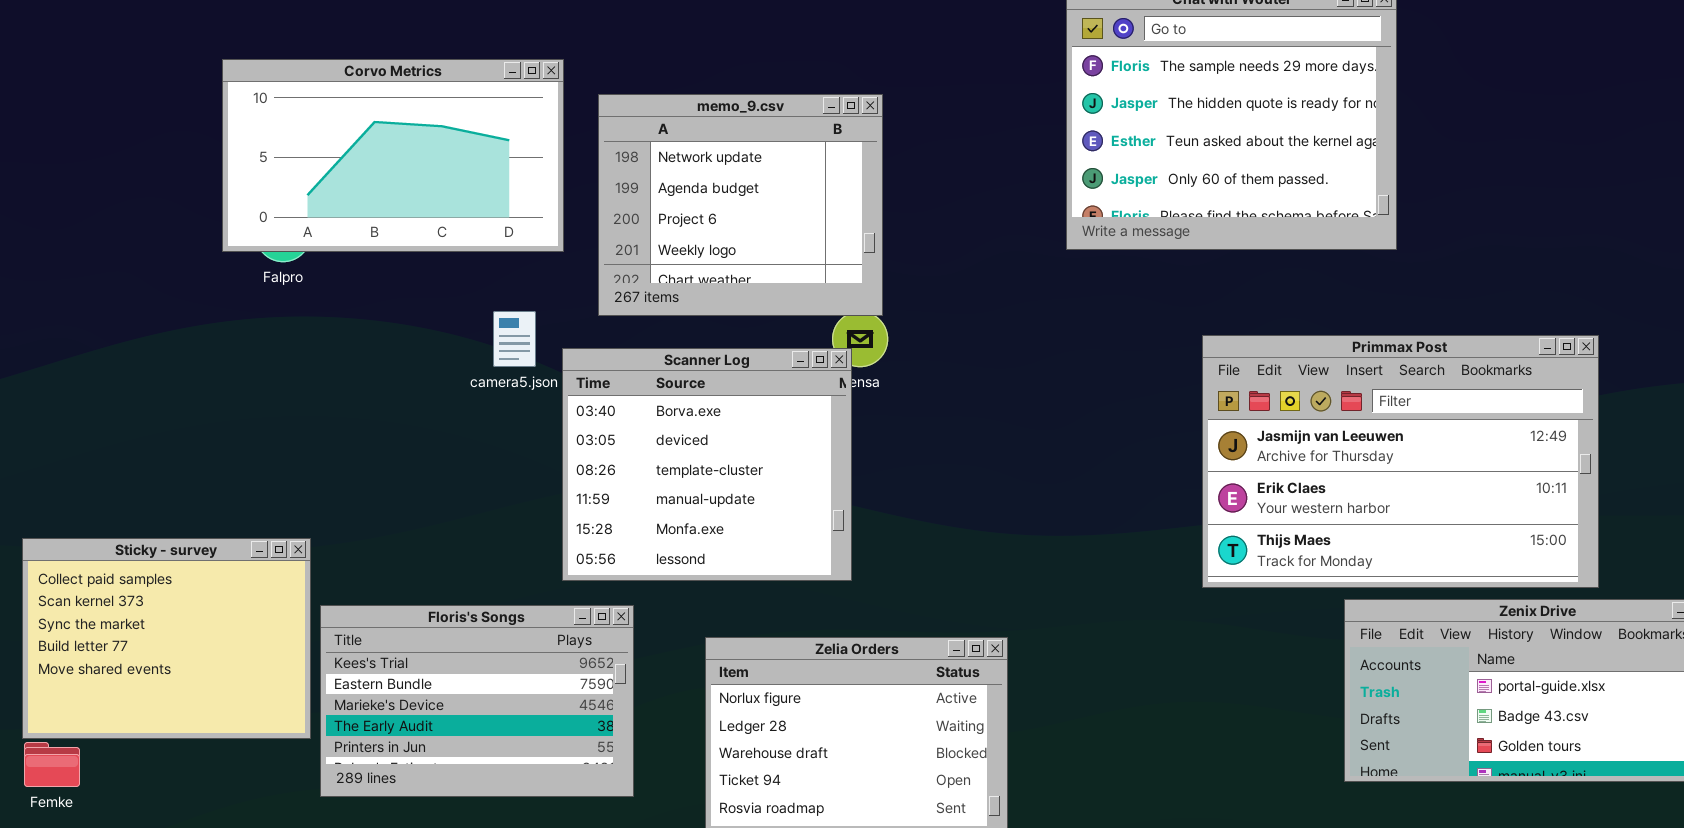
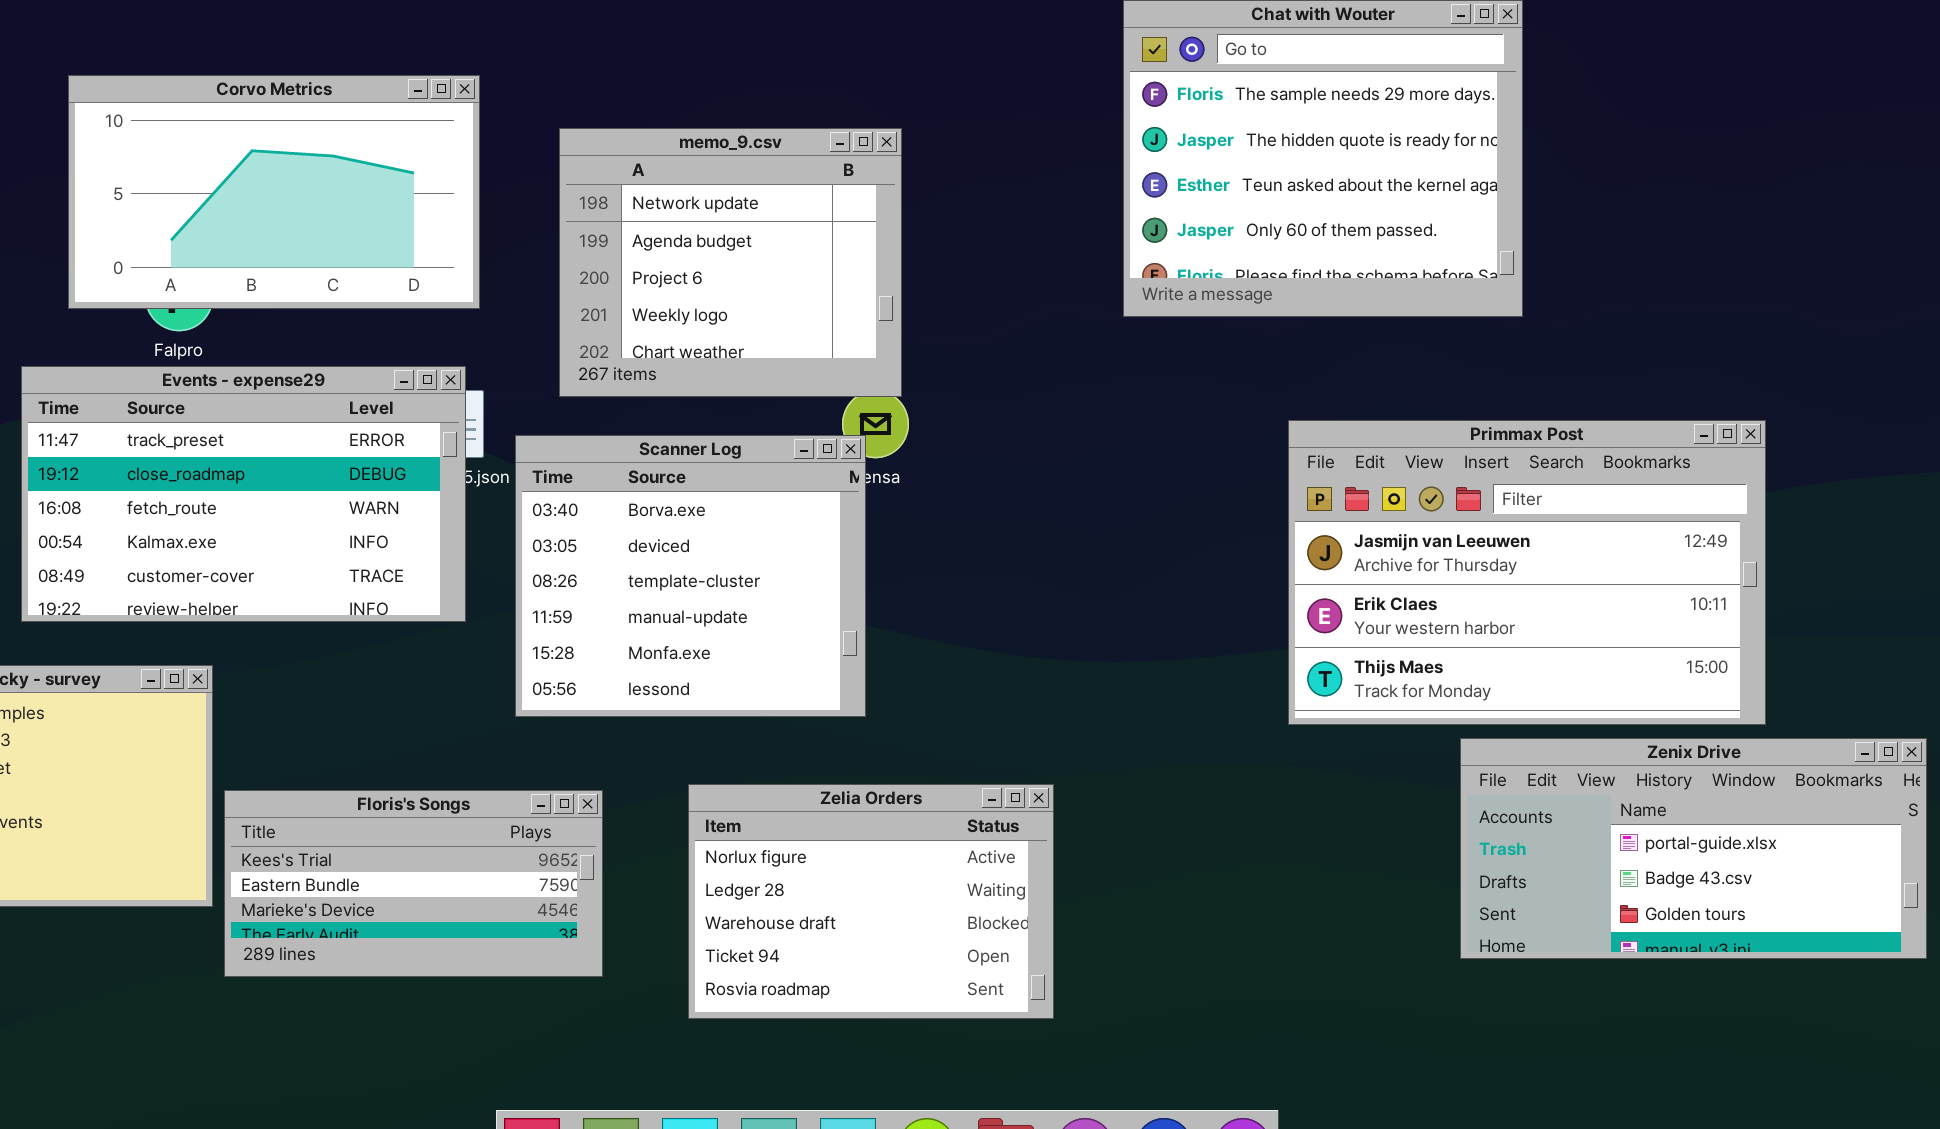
Corvo Metrics: [222,59,564,252] -> [68,75,480,309], moved
Events - expense29: none -> [21,366,466,622], opened
Floris's Songs: [320,605,634,797] -> [224,790,603,977], resized

